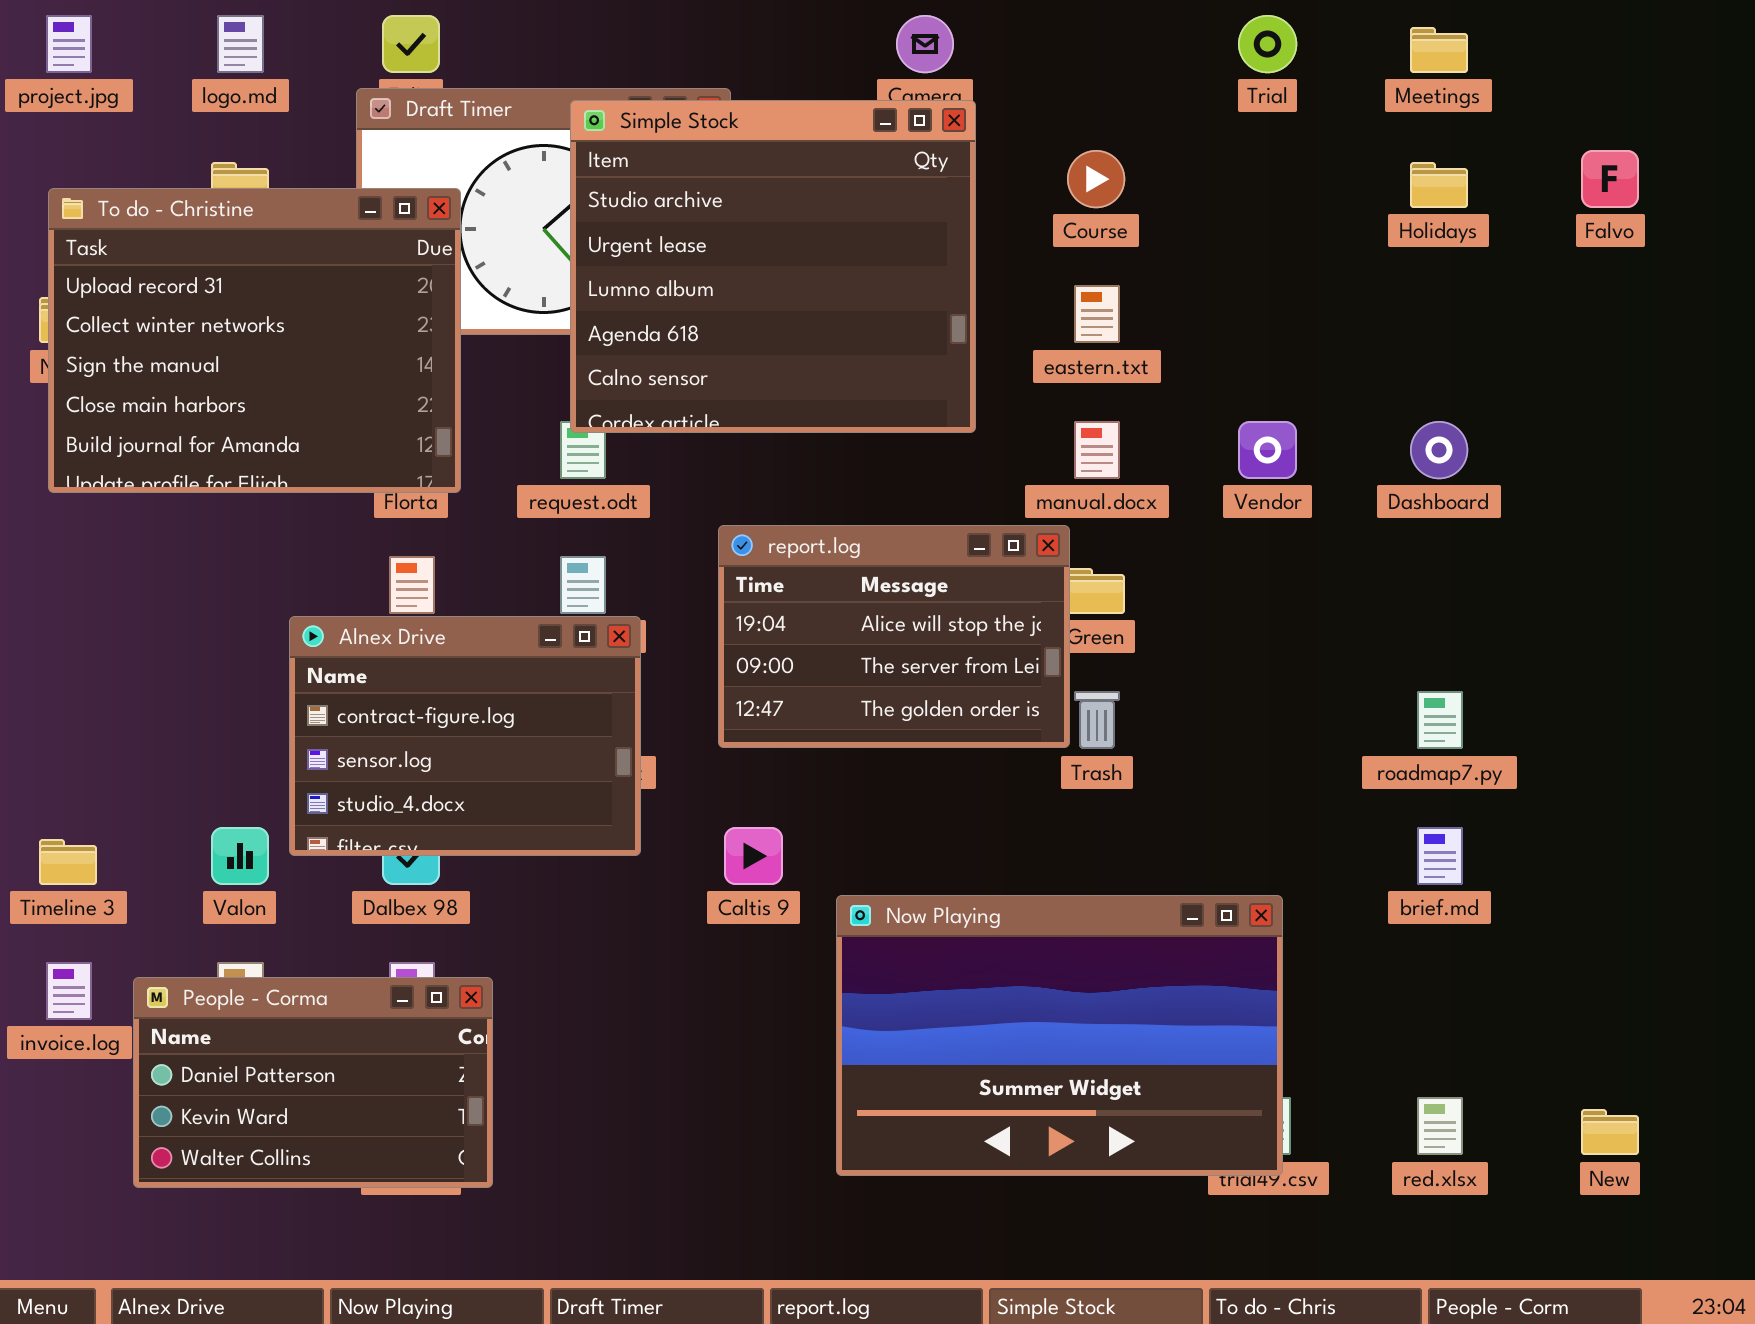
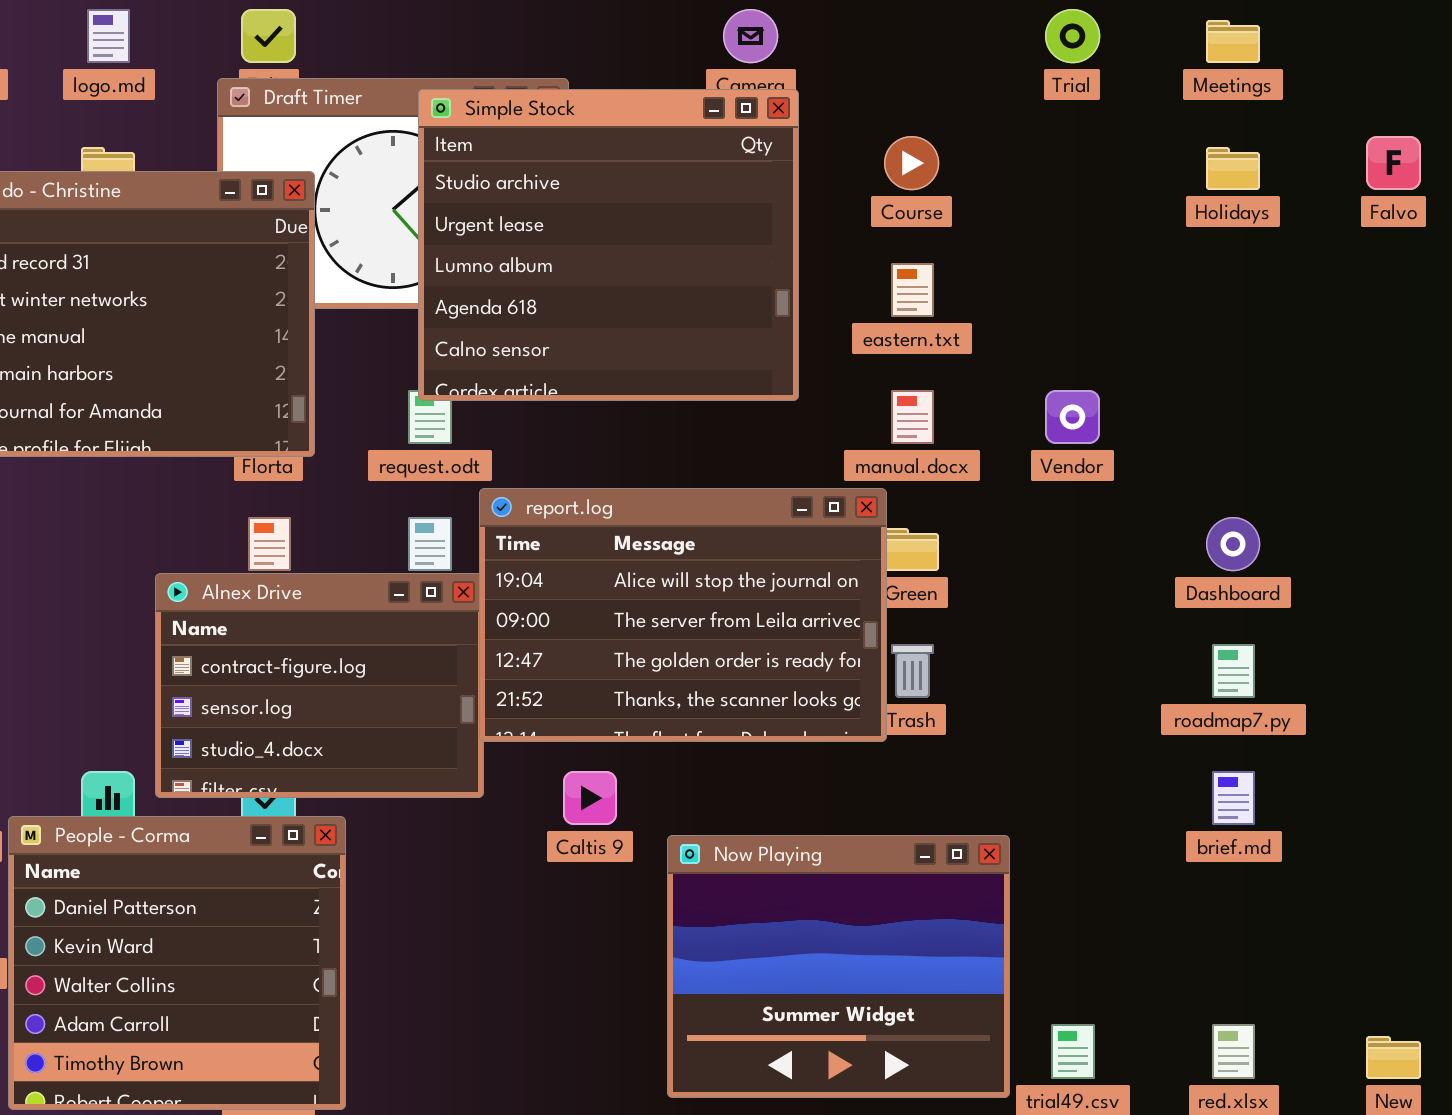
Dashboard: [1410,421,1468,479] -> [1206,517,1260,571], moved
report.log: [718,525,1070,748] -> [479,488,887,742], resized
Now Playing: [836,895,1283,1176] -> [667,835,1010,1098], resized
People - Corma: [133,977,493,1188] -> [8,816,346,1110], resized

